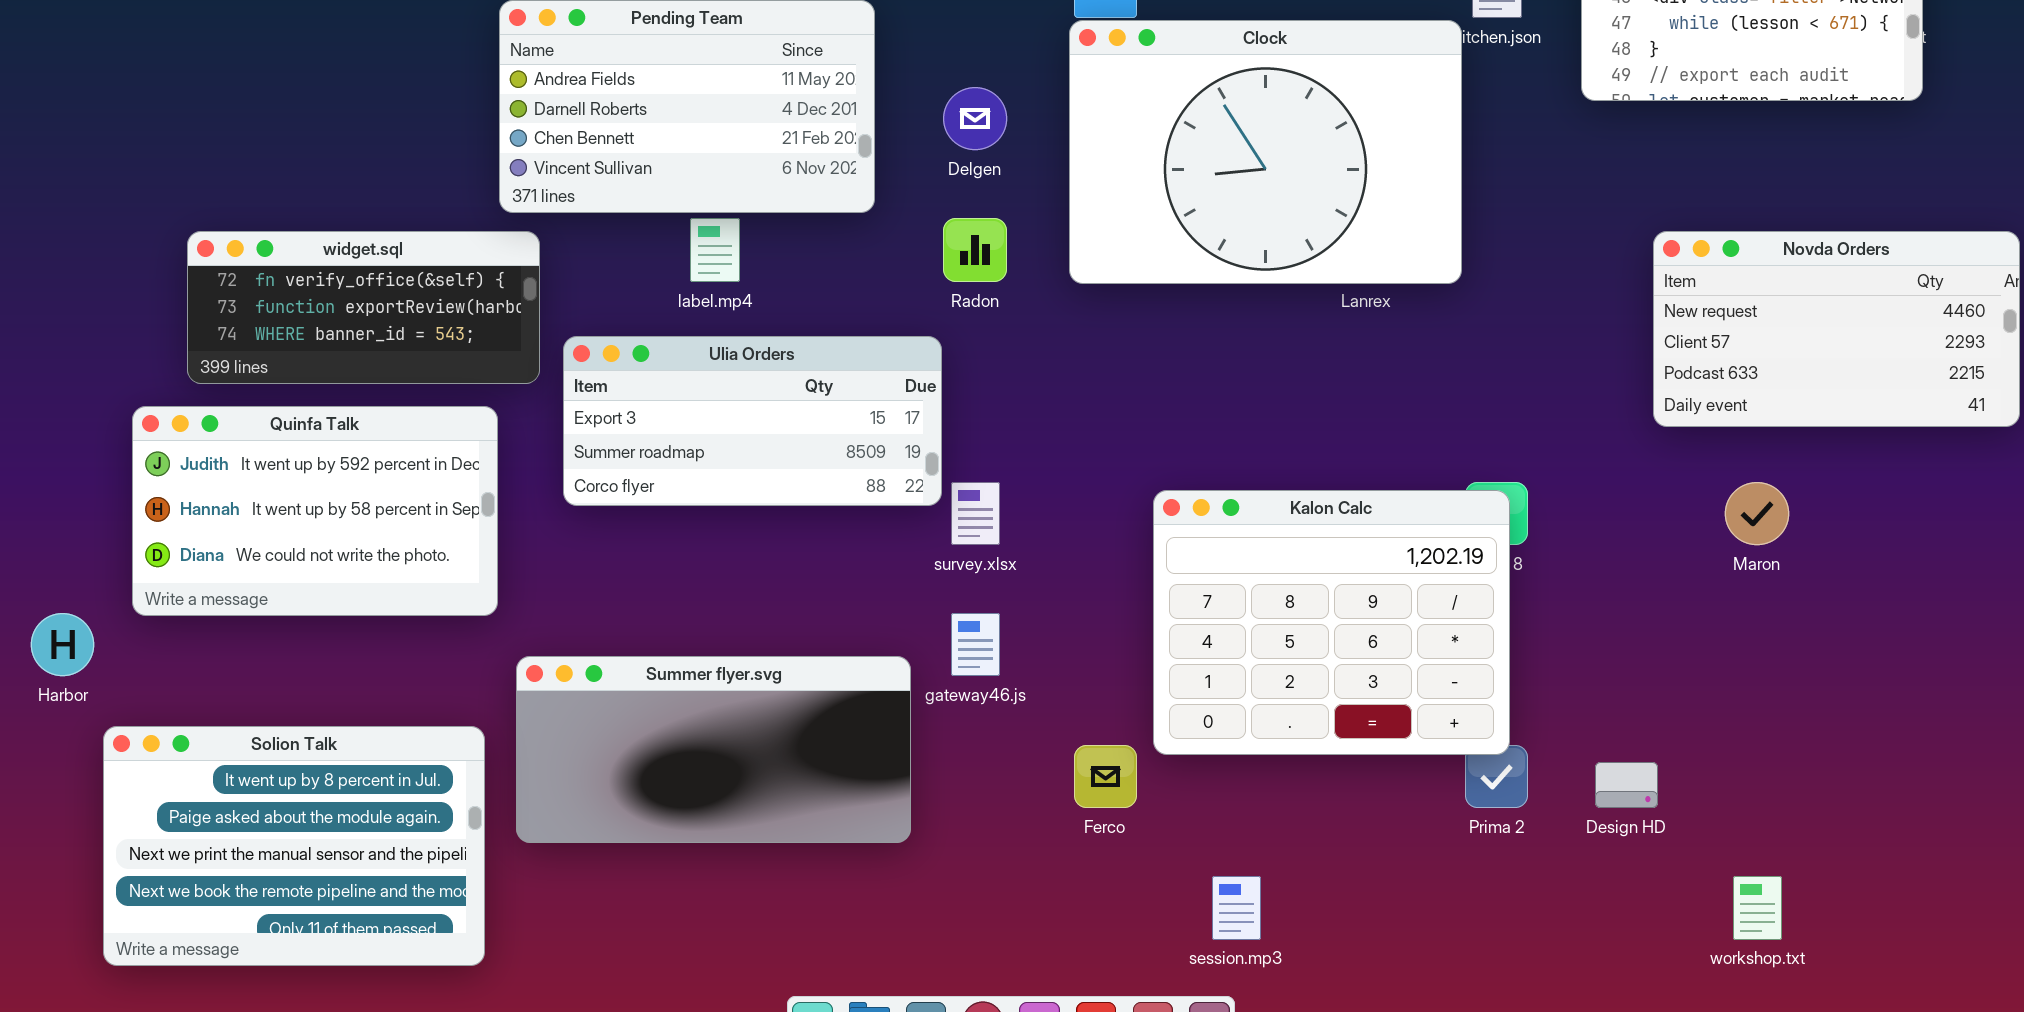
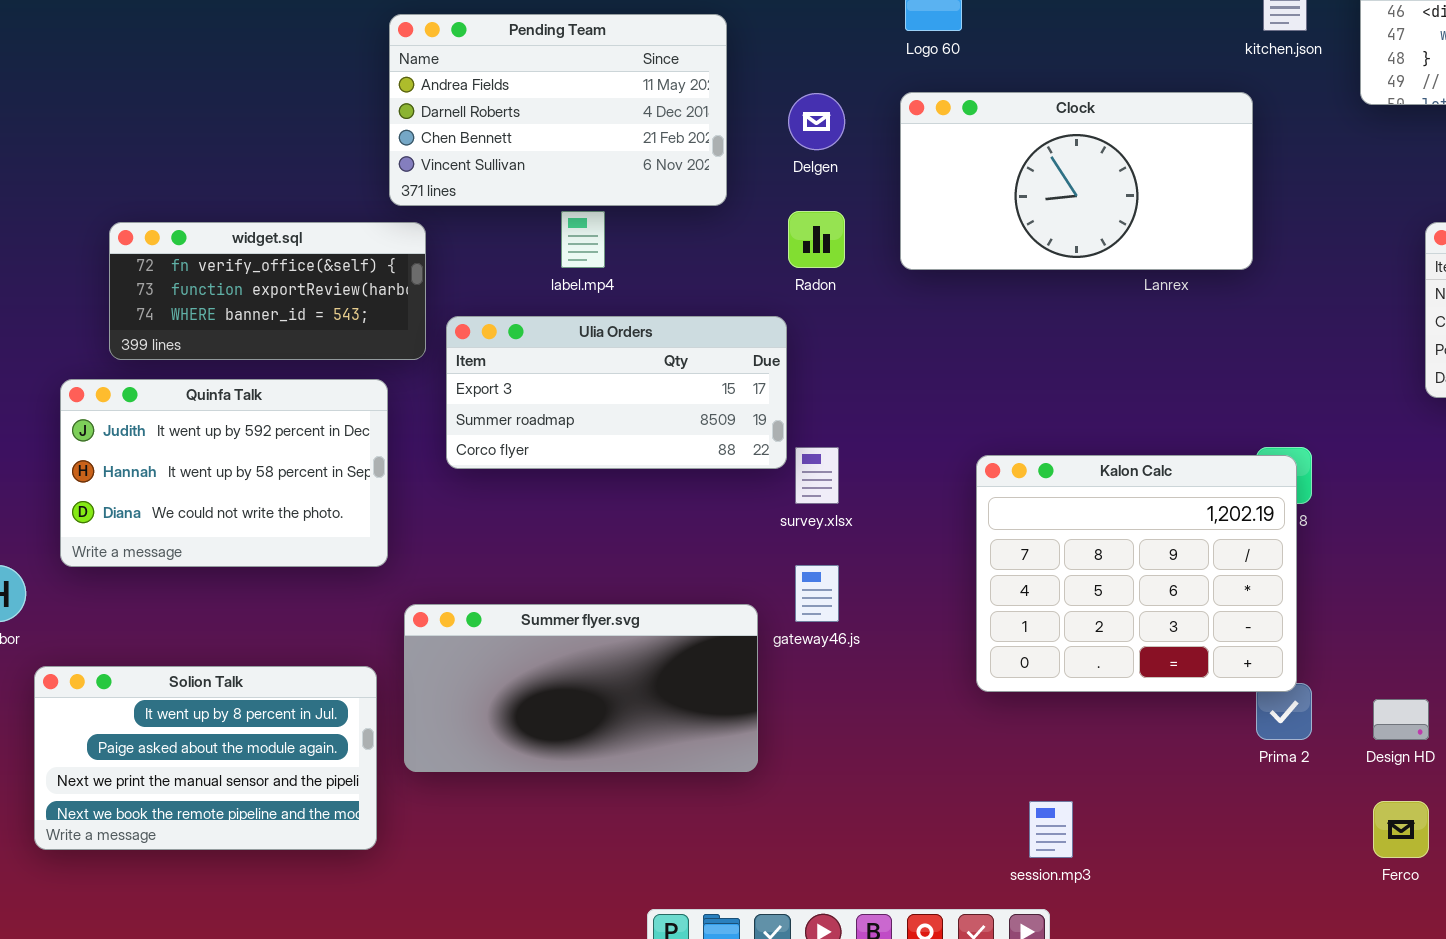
Clock: [1069,20,1462,284] -> [900,92,1253,270], resized
Solion Talk: [103,726,485,966] -> [34,666,377,850], resized
Ferco: [1074,745,1137,808] -> [1373,801,1429,858], moved

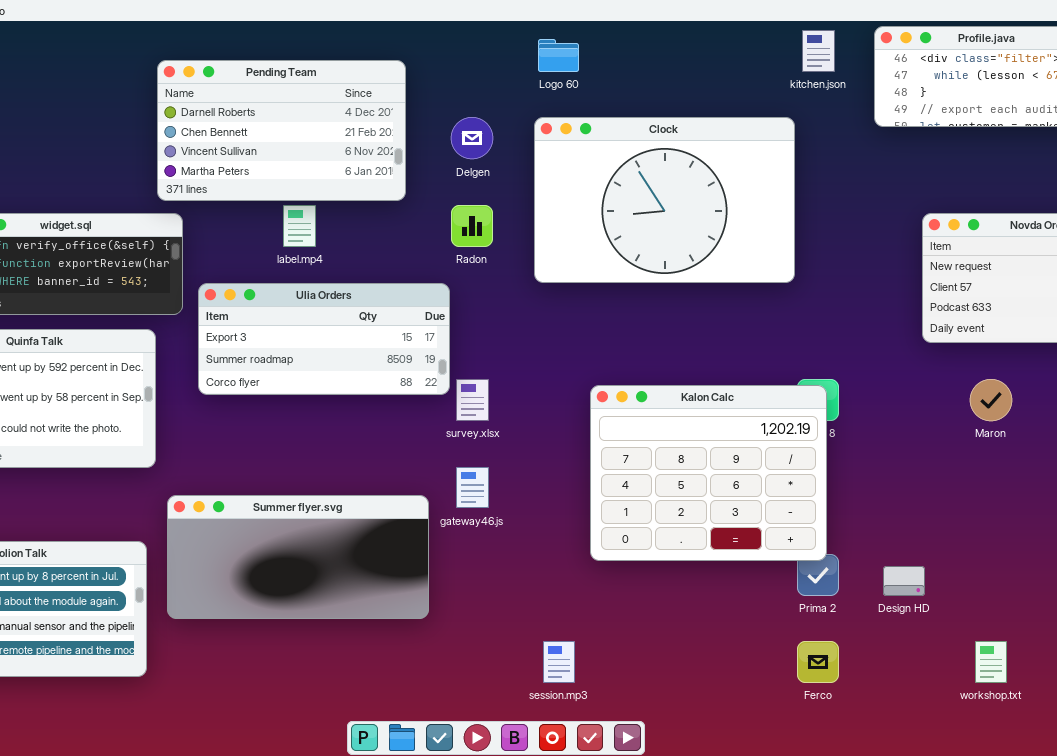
Pending Team: [389,14,727,206] -> [157,60,406,201], scrolled down 1 row
Clock: [900,92,1253,270] -> [534,117,795,283], resized
session.mp3: [1029,801,1073,858] -> [543,641,575,683], moved
Ferco: [1373,801,1429,858] -> [797,641,839,683], moved

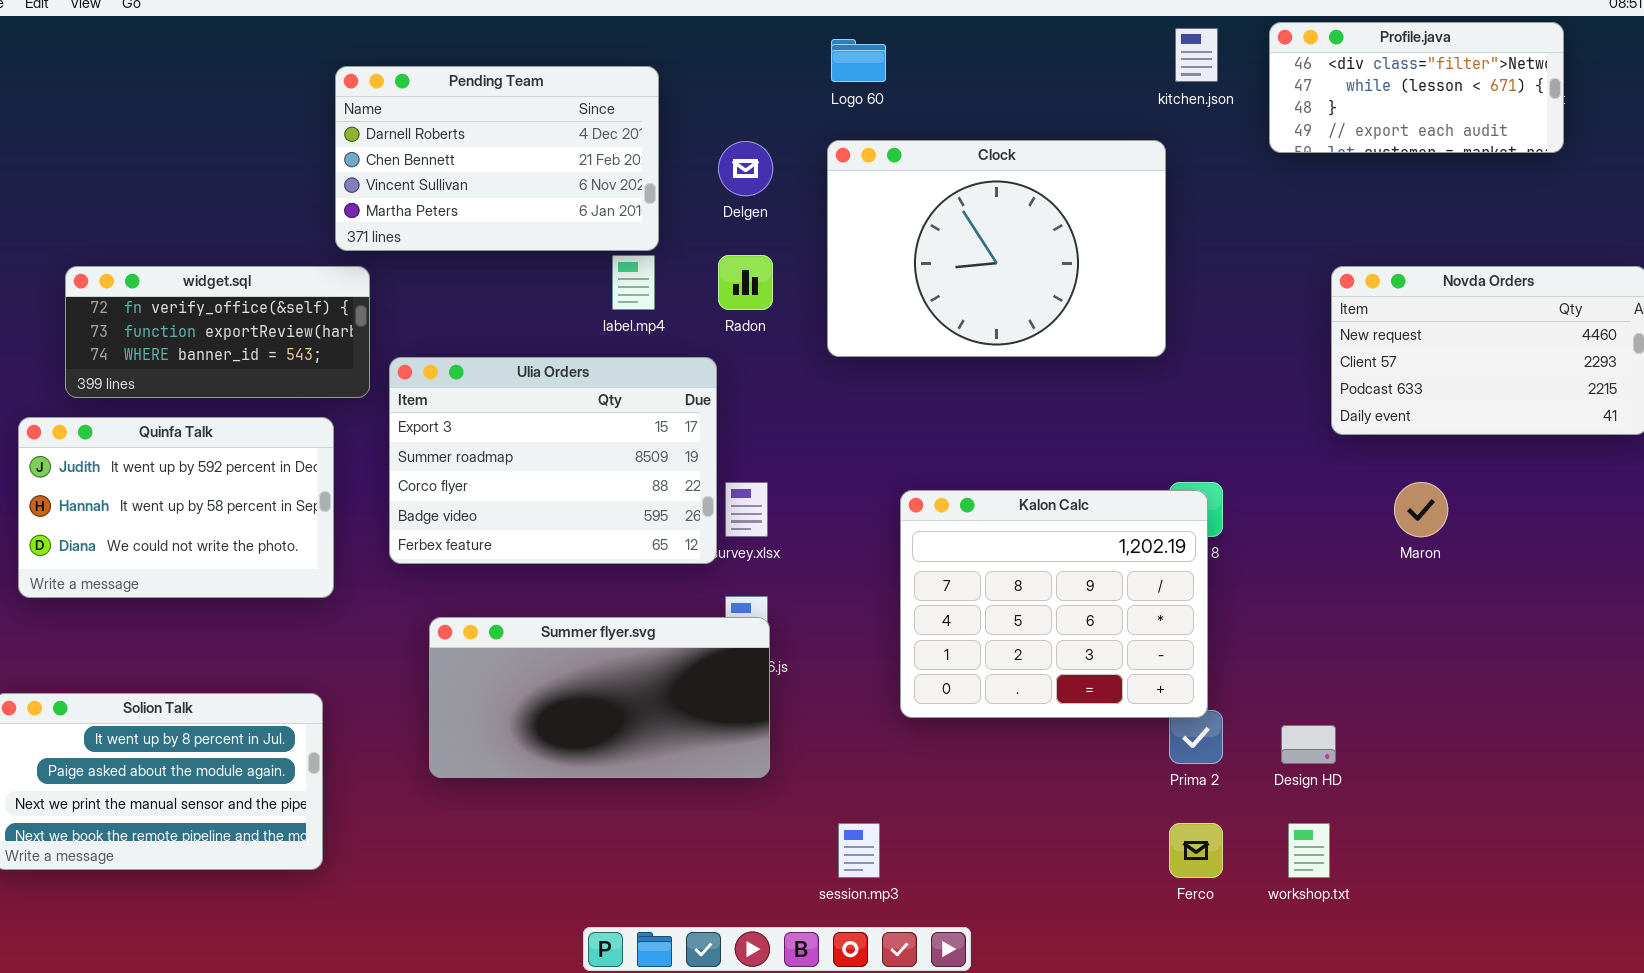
label.mp4: [283,205,316,247] -> [612,255,655,310], moved
Ulia Orders: [198,283,450,395] -> [389,357,717,564], resized
Summer flyer.svg: [167,495,429,619] -> [429,617,770,778], moved
workshop.txt: [975,641,1007,683] -> [1288,823,1330,878], moved

